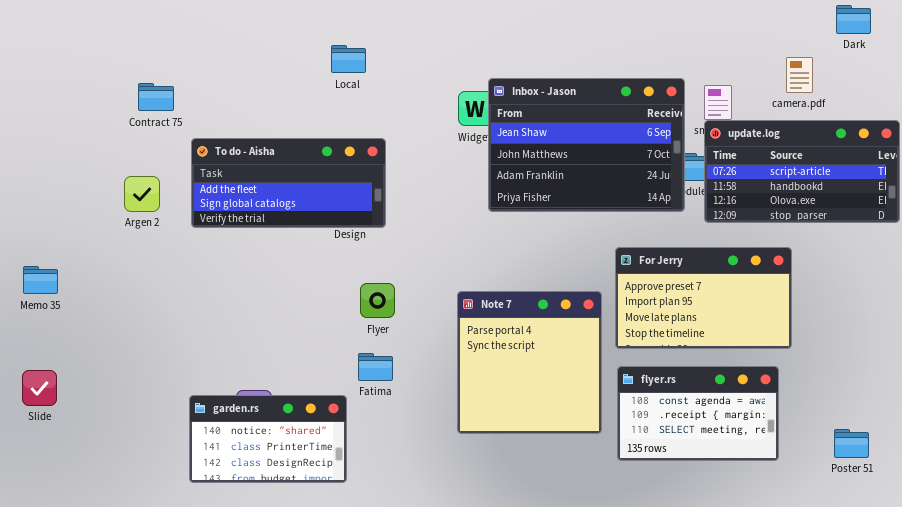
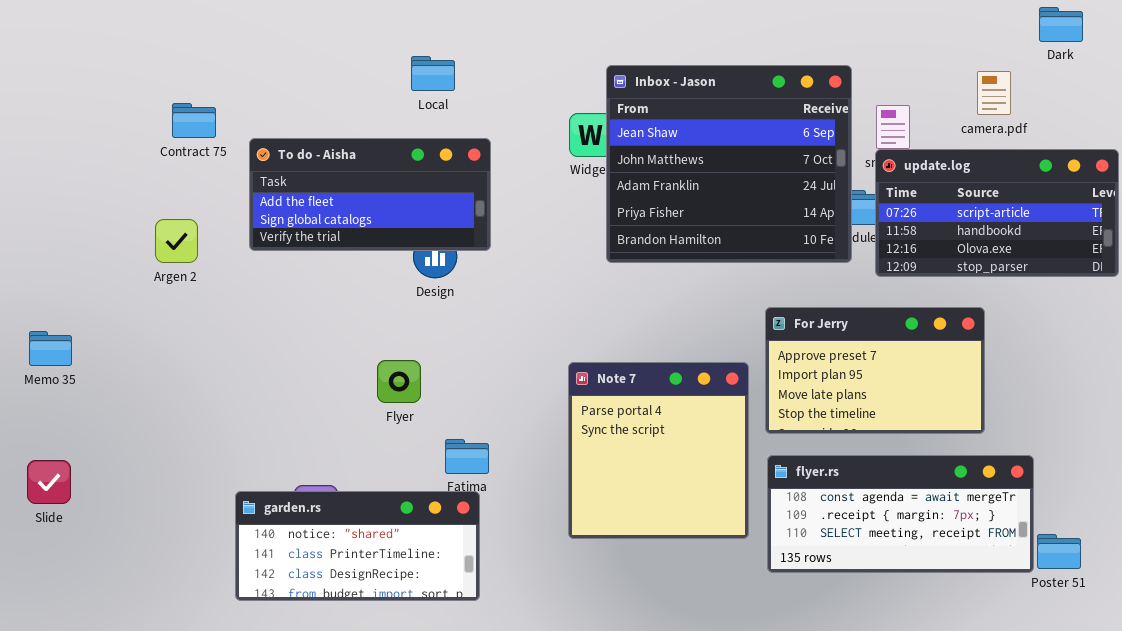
Inbox - Jason: [488,78,685,212] -> [606,65,852,263], resized
To do - Aisha: [191,138,386,228] -> [249,138,491,251], moved
Flyer: [360,283,395,318] -> [377,360,421,403], moved
flyer.rs: [617,366,779,461] -> [767,455,1034,573], resized
garden.rs: [189,395,347,483] -> [235,491,480,601], resized

